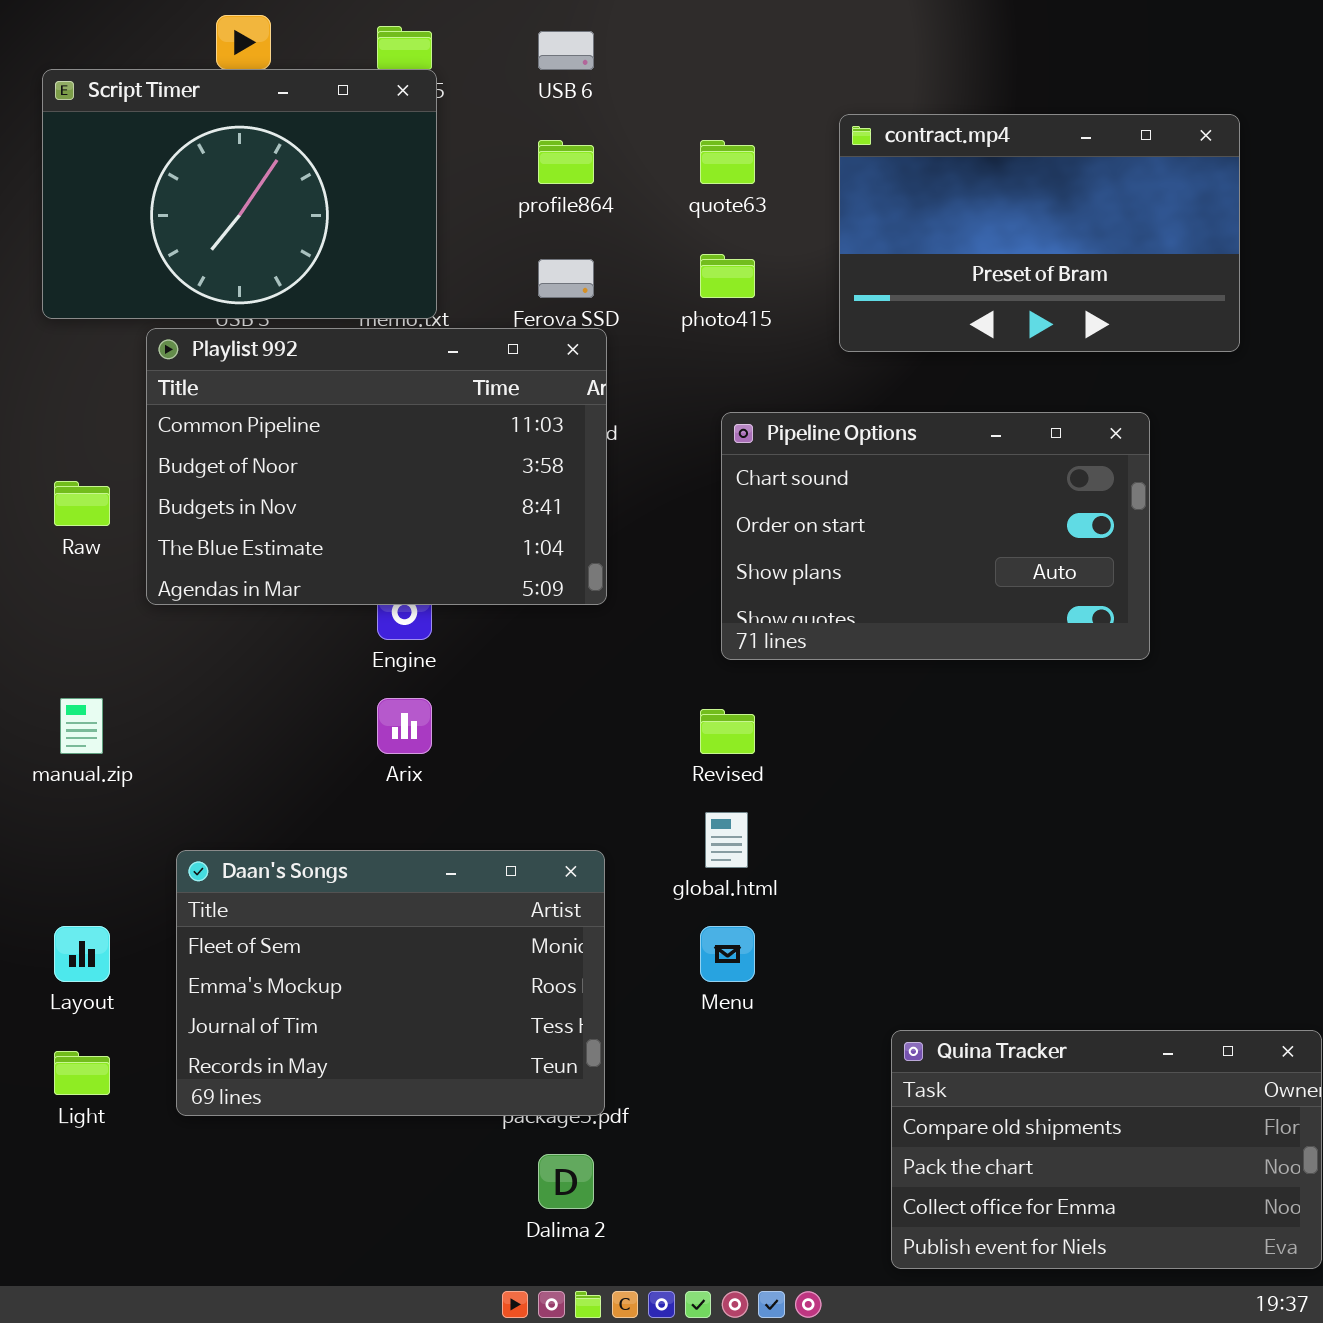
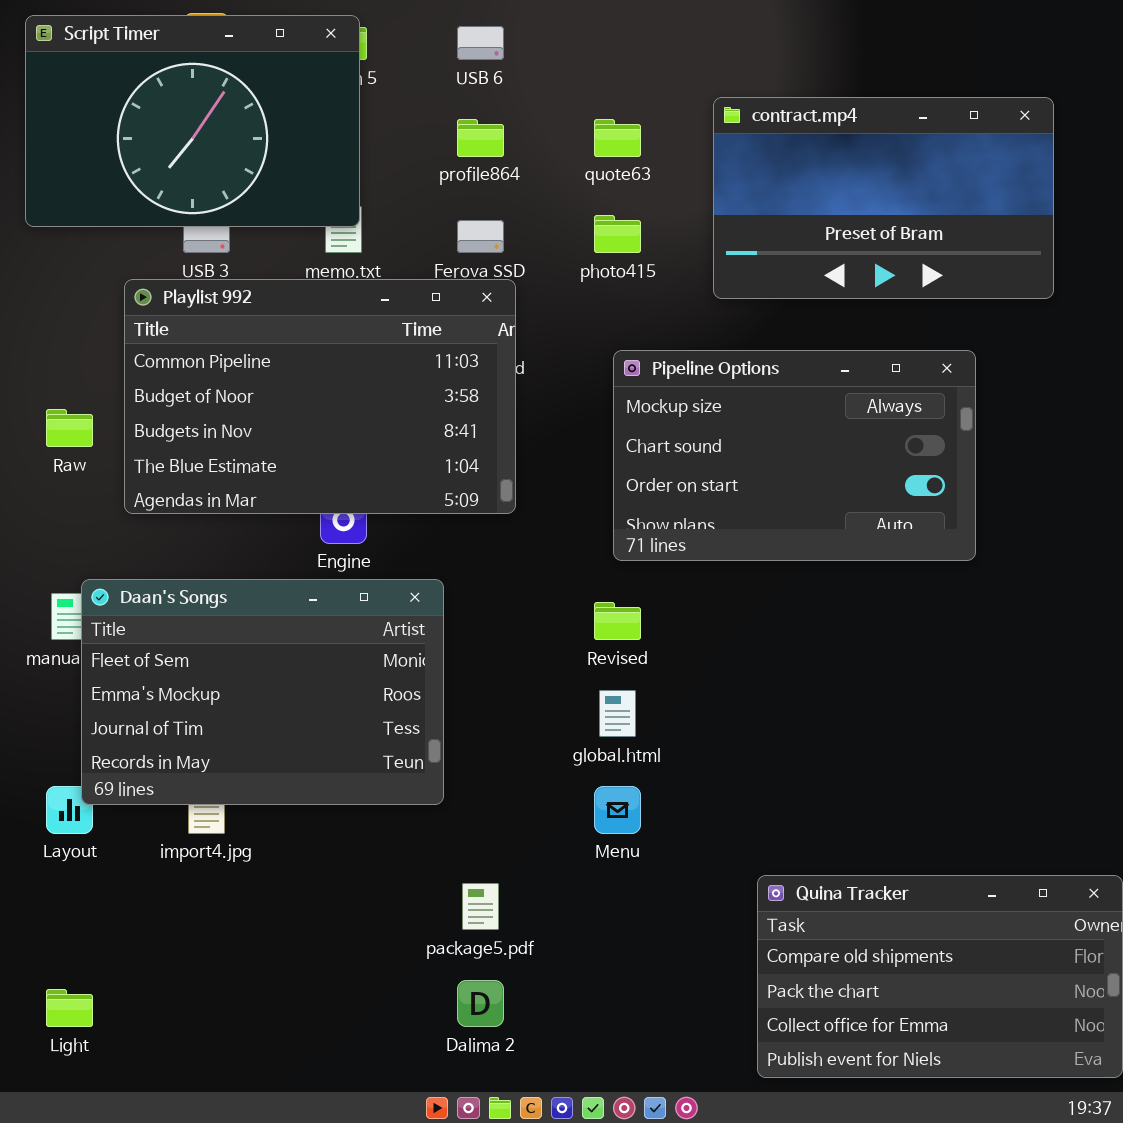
Script Timer: [42,69,437,319] -> [25,15,360,227], moved
Pipeline Options: [721,412,1150,660] -> [613,350,976,561], scrolled up 1 row
Daan's Songs: [176,850,605,1116] -> [81,579,444,805], moved
Light: [54,1051,110,1095] -> [46,989,93,1027], moved

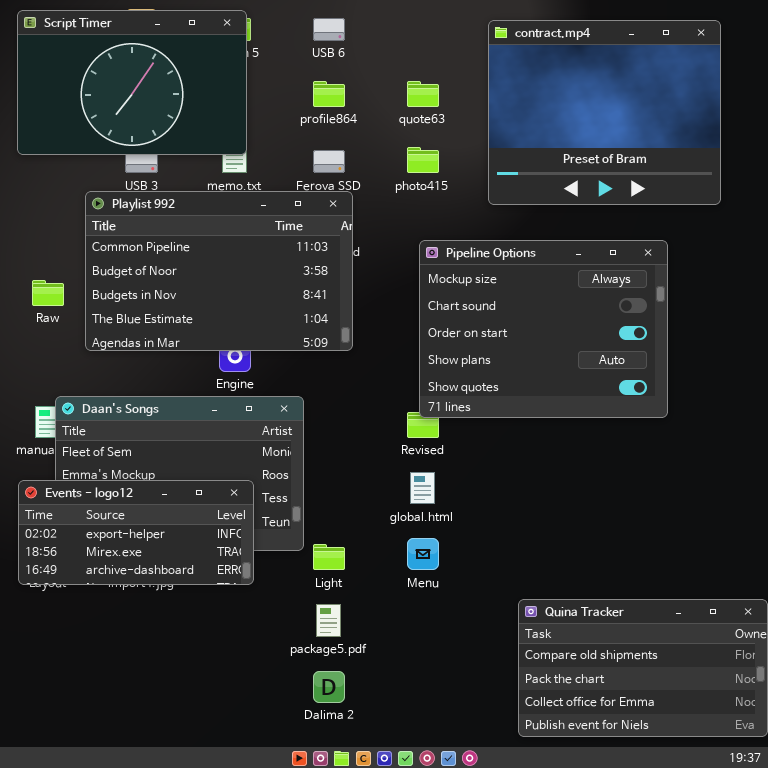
contract.mp4: [713,97,1054,299] -> [488,20,721,205], resized
Pipeline Options: [613,350,976,561] -> [419,240,668,418], resized
Events - logo12: none -> [18,480,254,585], opened
Light: [46,989,93,1027] -> [313,544,345,570], moved

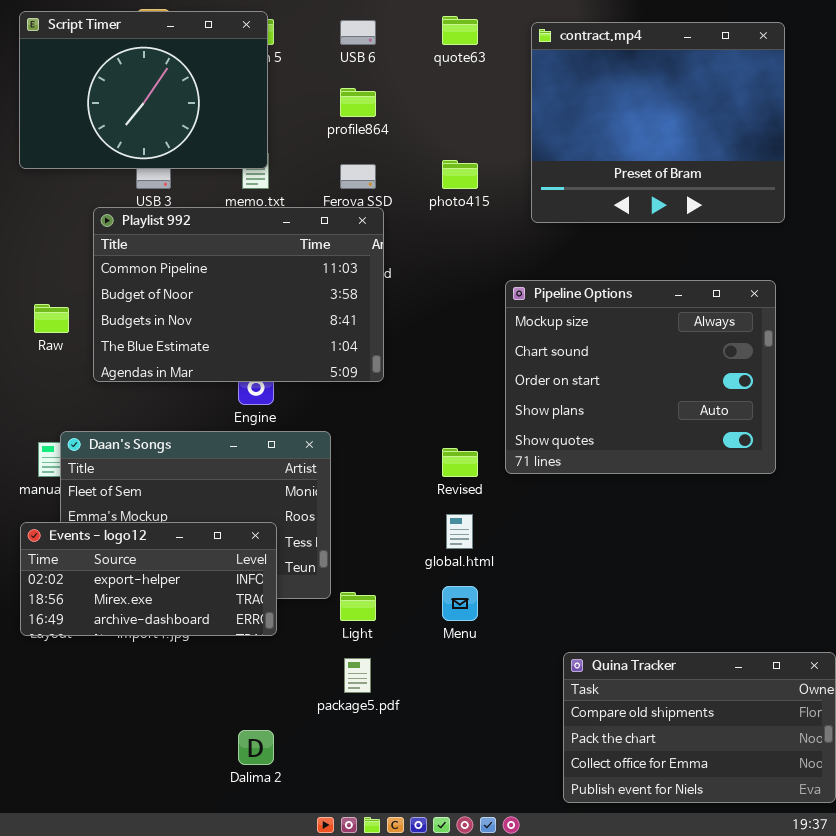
quote63: [407,81,439,107] -> [442,16,478,45], moved
Pipeline Options: [419,240,668,418] -> [505,280,776,474], moved
Dalima 2: [313,671,345,703] -> [238,730,274,765], moved

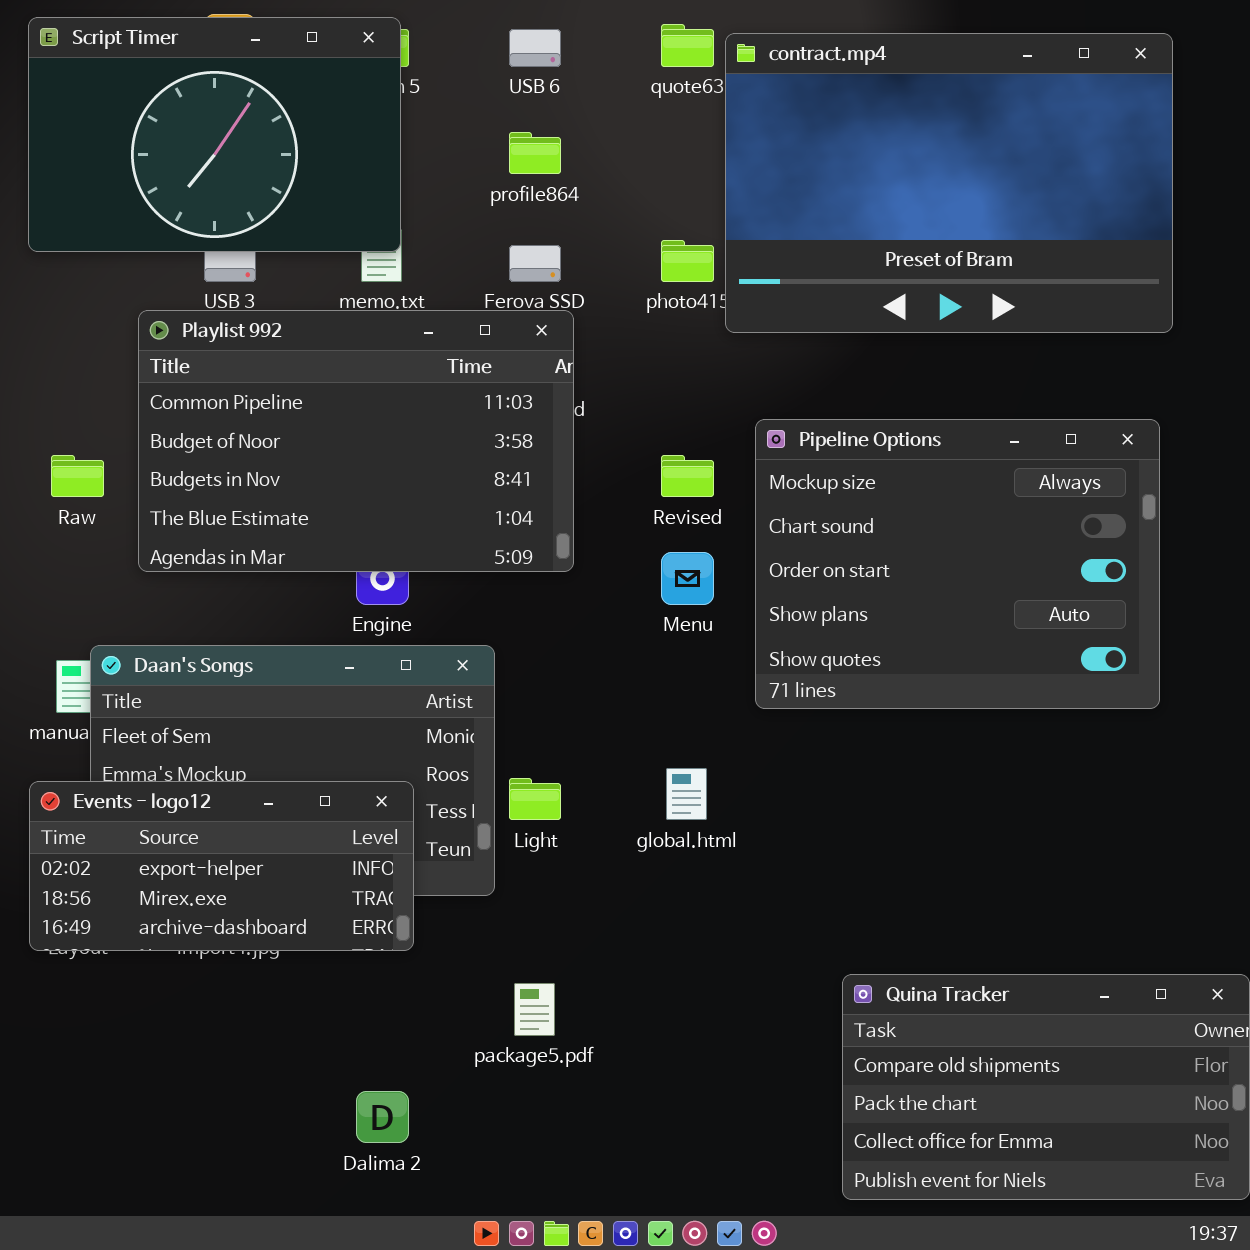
contract.mp4: [531,22,785,223] -> [725,33,1173,333], resized
Revised: [442,448,478,477] -> [661,455,714,497], moved
Menu: [442,586,478,621] -> [661,552,714,605], moved
Light: [340,592,376,621] -> [509,778,561,820], moved

